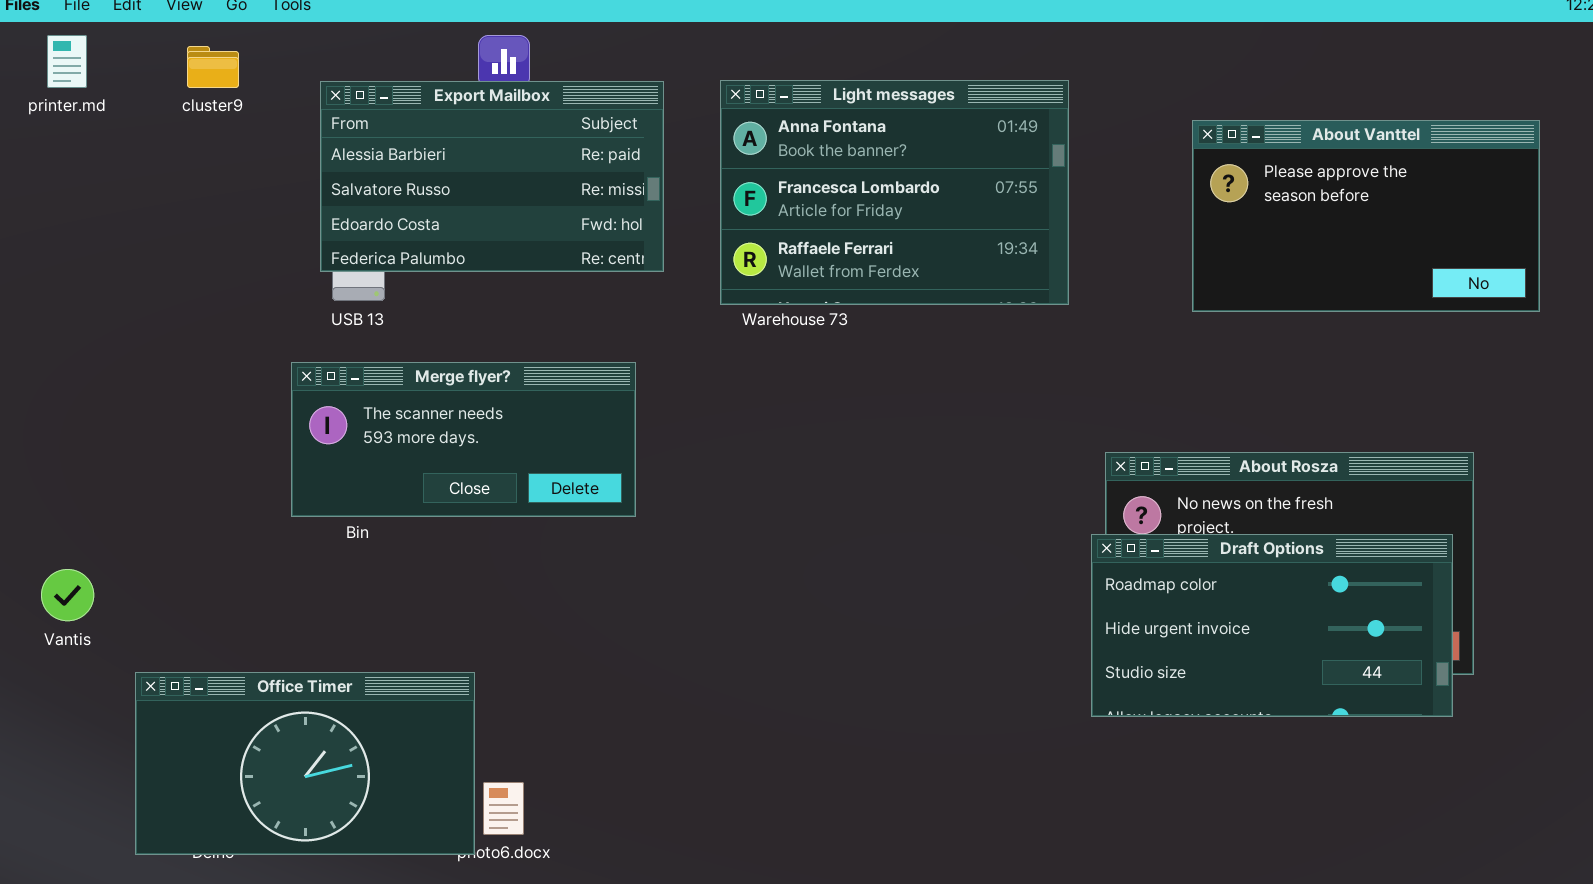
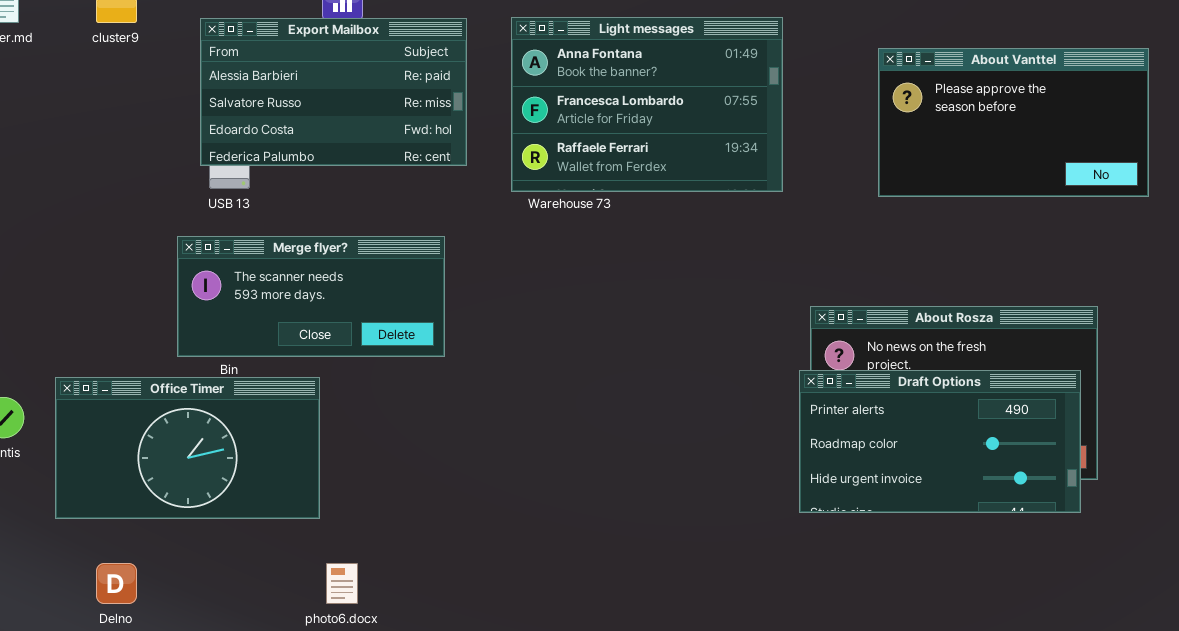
Draft Options: [1091,534,1453,717] -> [799,370,1081,513], scrolled up 1 row
Office Timer: [135,672,475,855] -> [55,377,320,519], moved

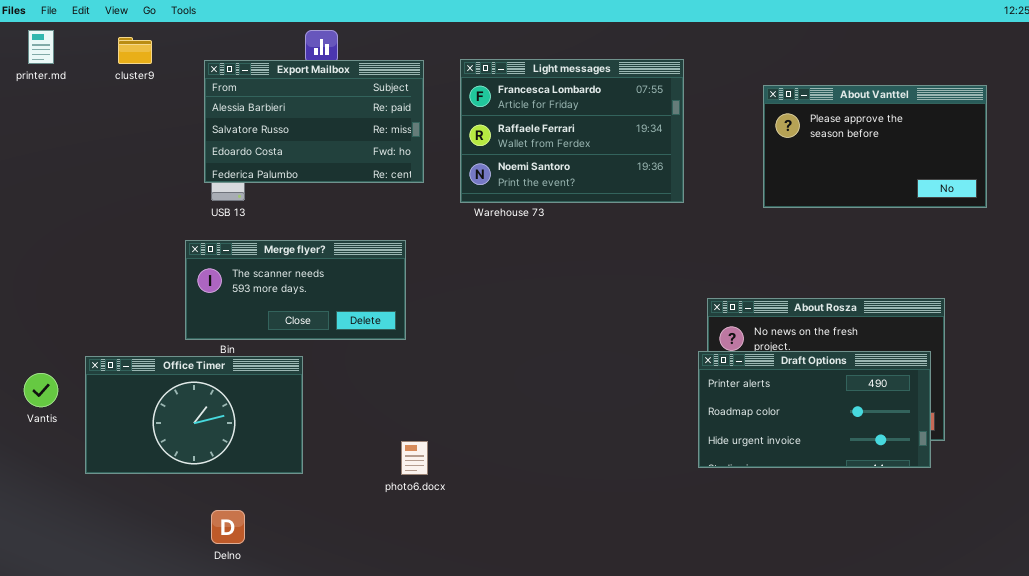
Light messages: [511,17,783,192] -> [460,59,684,203], scrolled down 1 row
Delno: [96,563,137,604] -> [211,510,245,544], moved
photo6.docx: [326,563,358,604] -> [401,441,428,475], moved

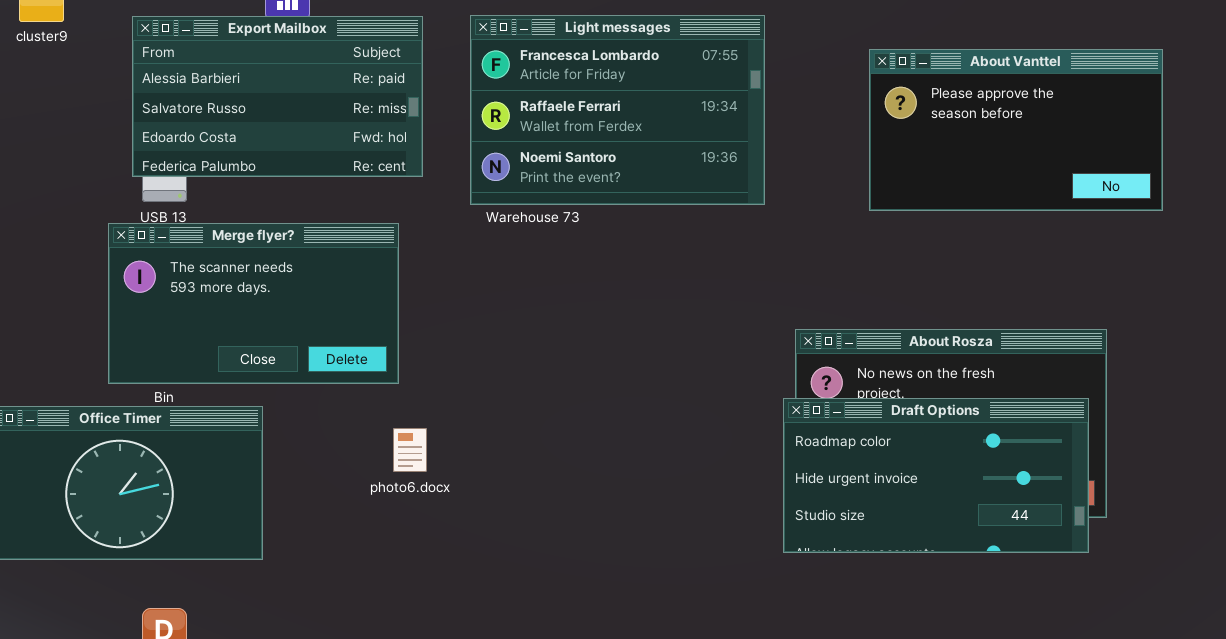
Merge flyer?: [185,240,406,340] -> [108,223,399,384], resized
Draft Options: [698,351,931,468] -> [783,398,1089,553], scrolled down 1 row
photo6.docx: [401,441,428,475] -> [393,428,427,472], moved

